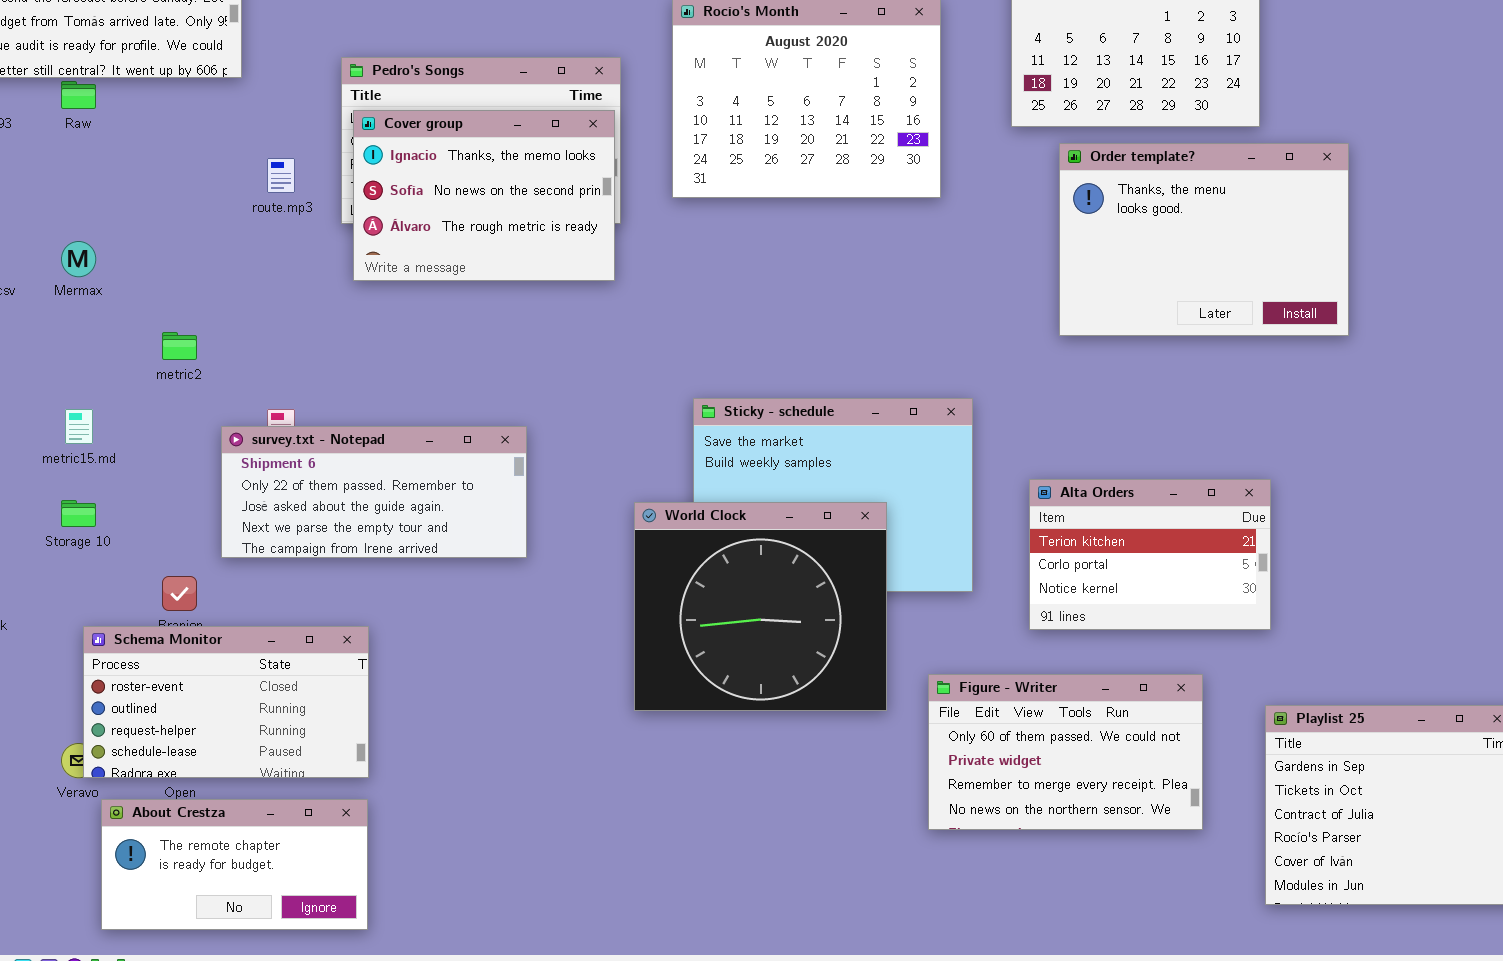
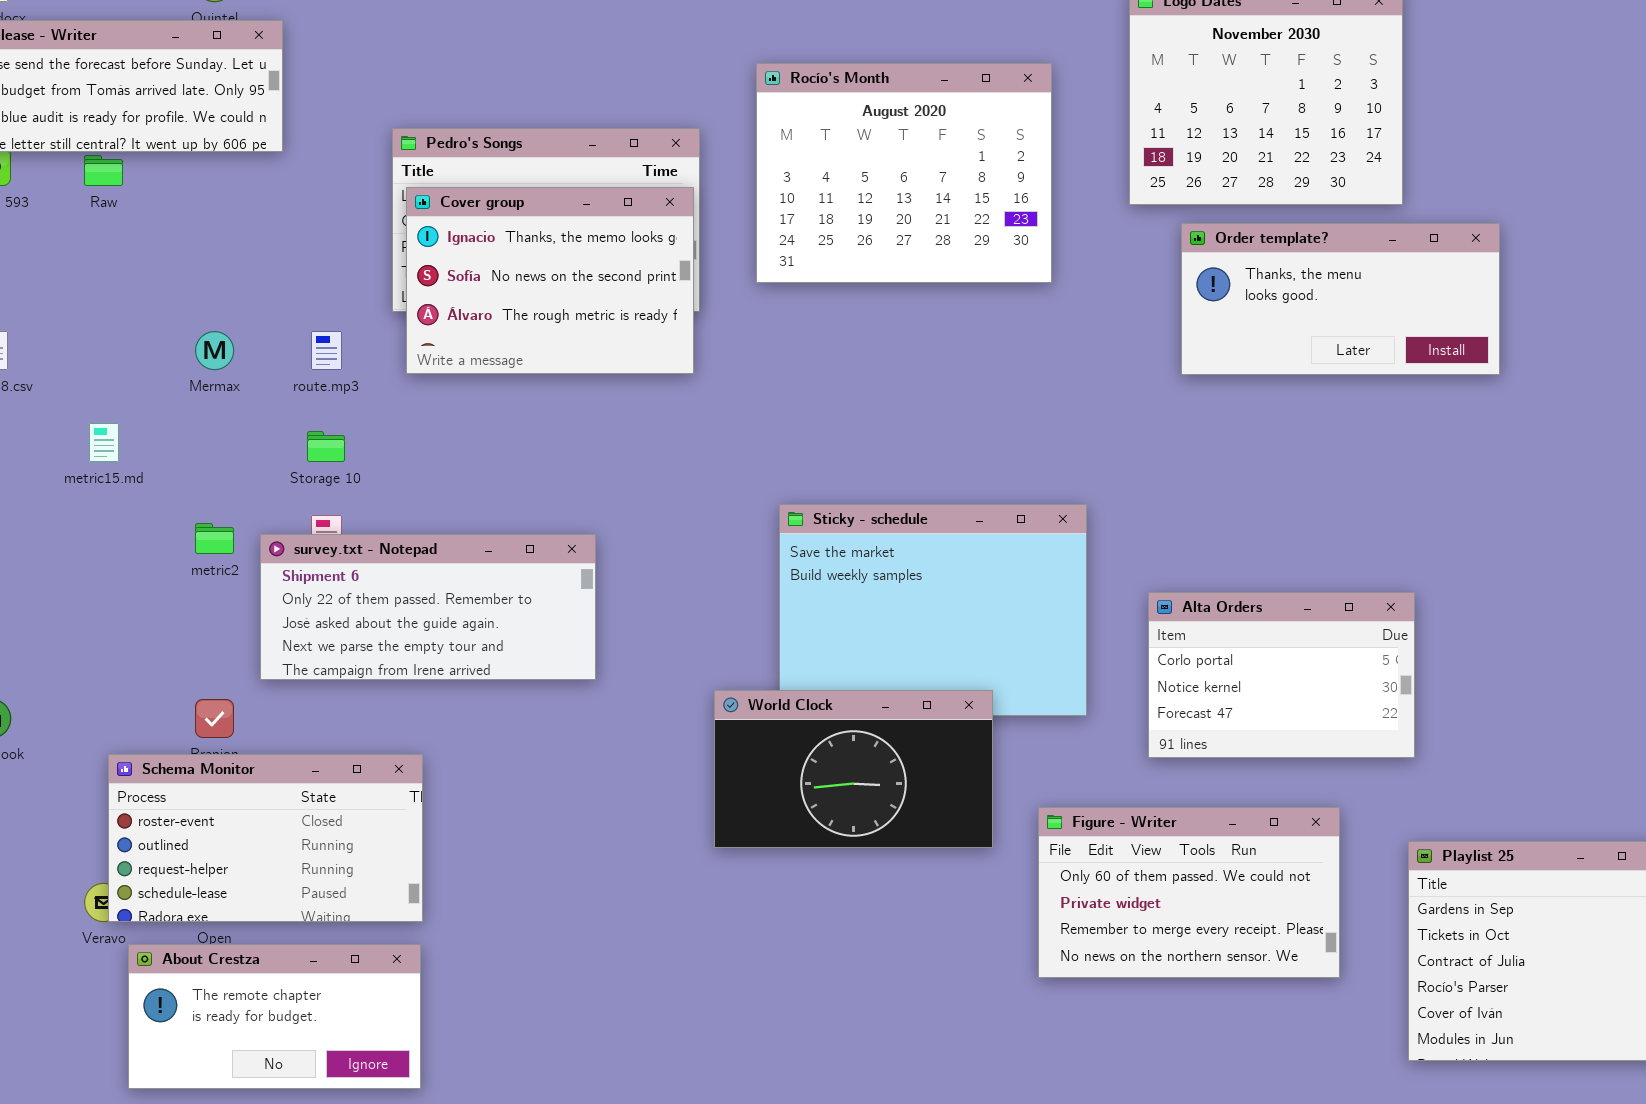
Order template?: [1059,143,1349,336] -> [1181,223,1500,375], resized
route.mp3: [267,158,295,193] -> [311,331,342,370], moved
Mermax: [61,241,96,277] -> [195,331,234,370], moved
metric2: [162,332,197,360] -> [195,523,234,554], moved
metric15.md: [65,409,93,444] -> [89,423,119,462], moved
Alta Orders: [1029,479,1271,630] -> [1148,592,1415,758], scrolled down 1 row
Storage 10: [61,500,96,527] -> [307,431,345,462], moved
World Clock: [634,502,887,711] -> [714,690,993,848], resized

